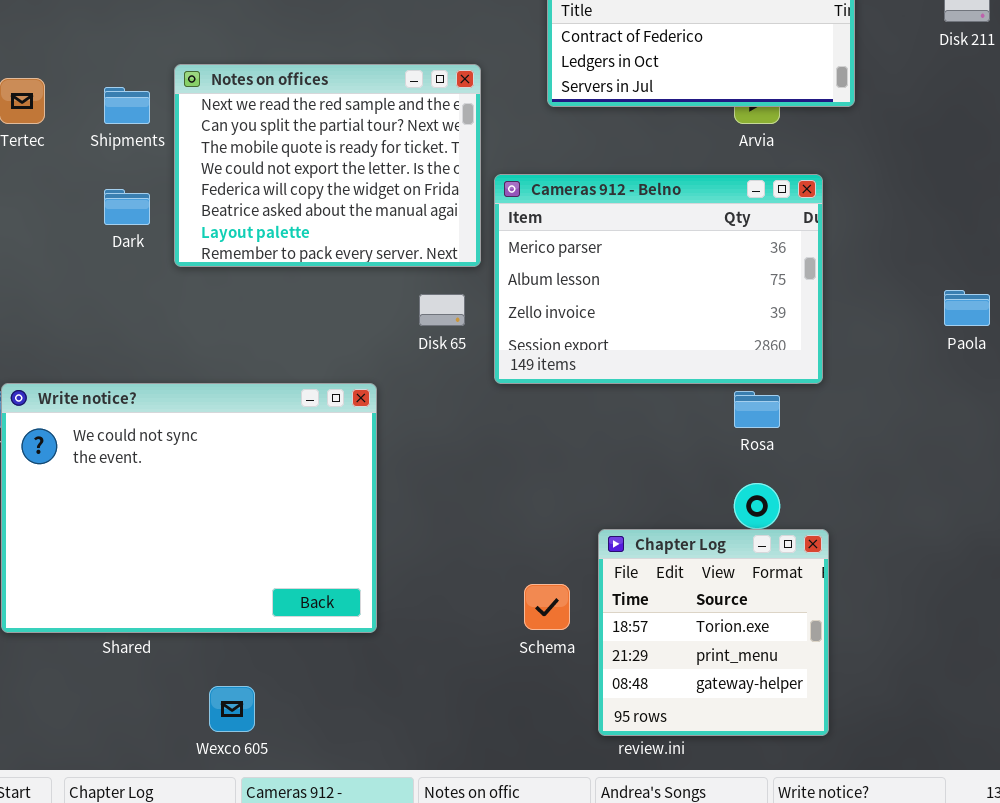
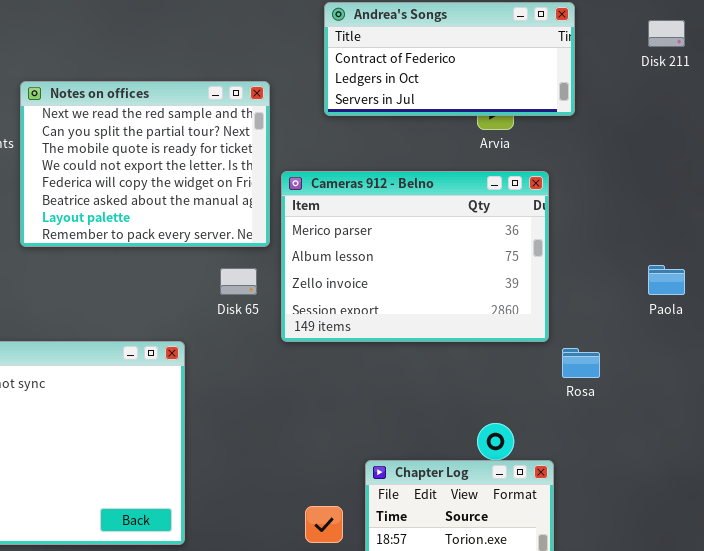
Rosa: [734,391,780,428] -> [562,348,600,378], moved

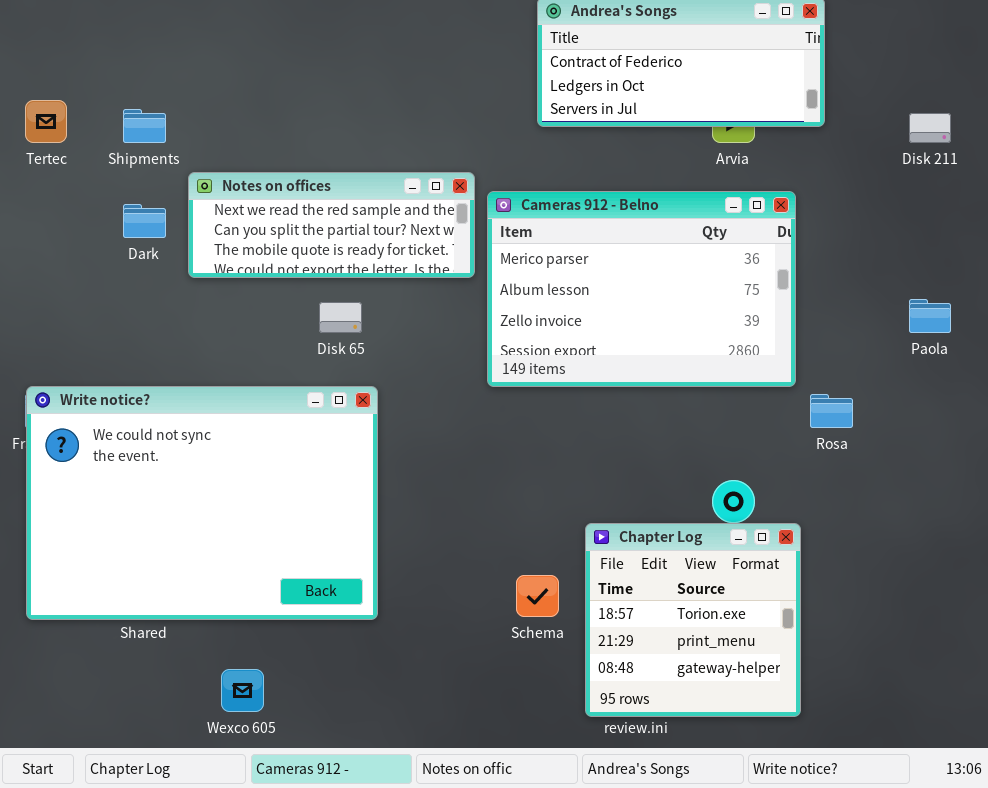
Disk 211: [648,20,685,47] -> [909,113,951,143], moved
Notes on offices: [20,81,270,247] -> [188,172,475,278], resized
Disk 65: [220,268,257,295] -> [319,302,362,333], moved

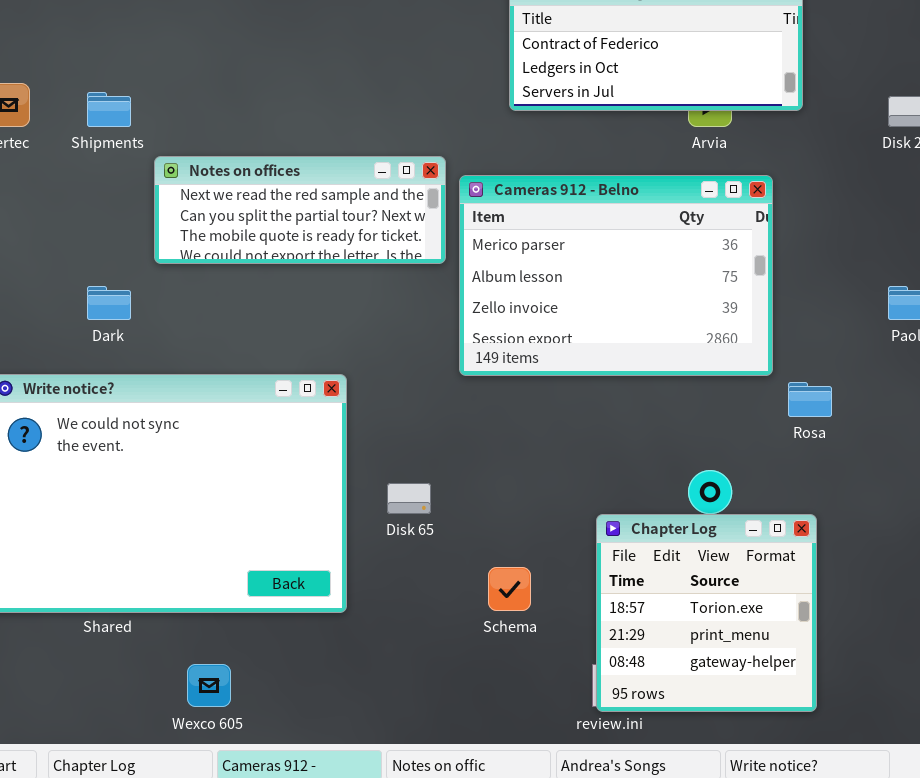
Dark: [123,204,166,238] -> [87,286,131,320], moved
Disk 65: [319,302,362,333] -> [387,483,431,514], moved
Chapter Log: [585,523,801,717] -> [596,514,817,712], moved

